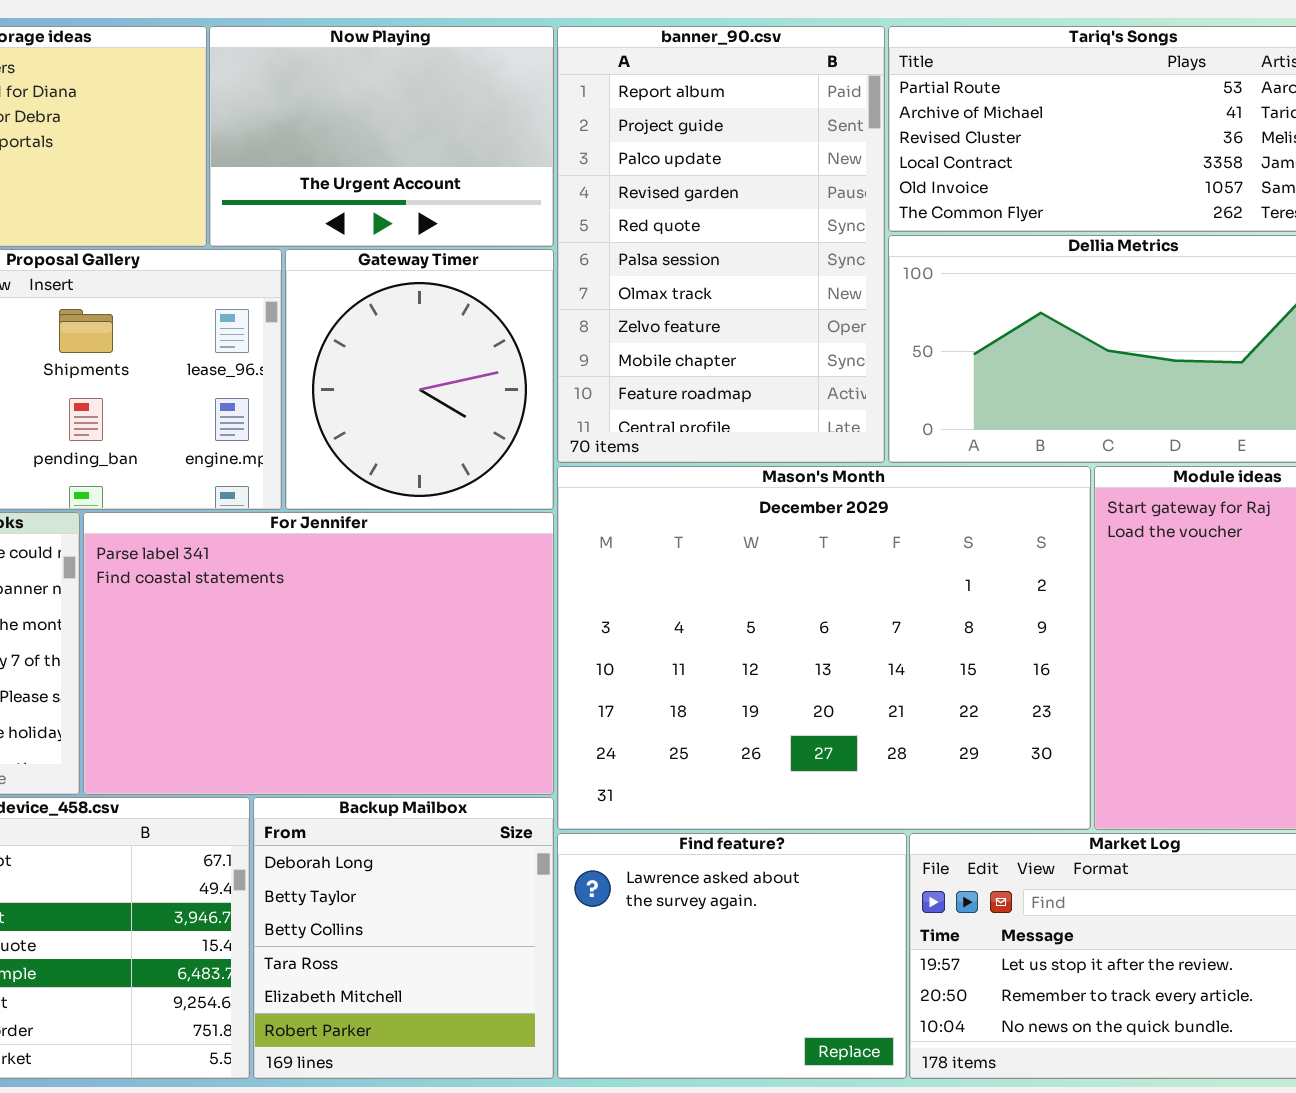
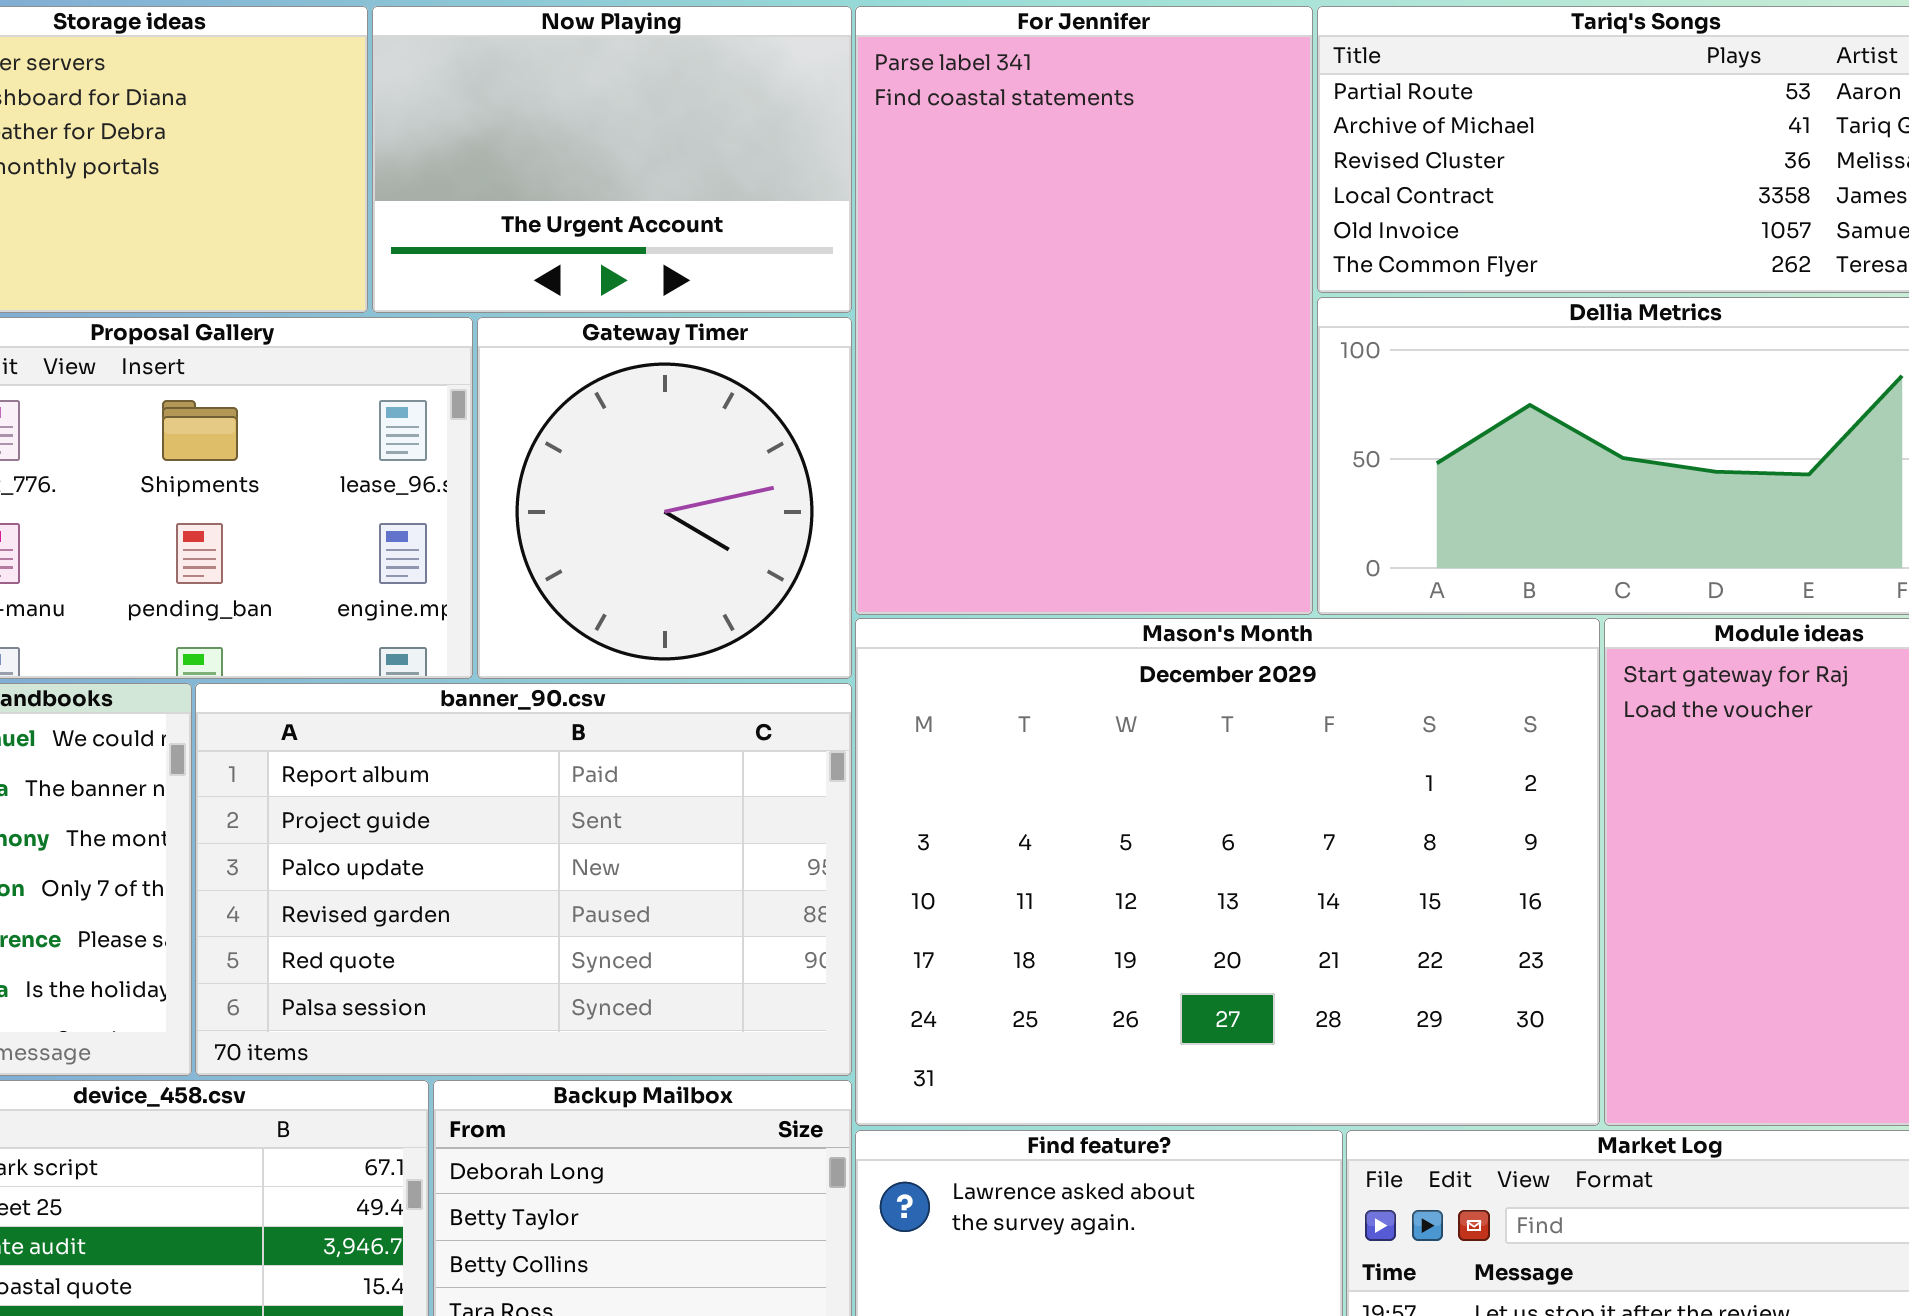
banner_90.csv: [557,26,885,463] -> [195,683,852,1076], moved, resized
For Jennifer: [83,512,554,795] -> [855,6,1313,615], moved, resized

